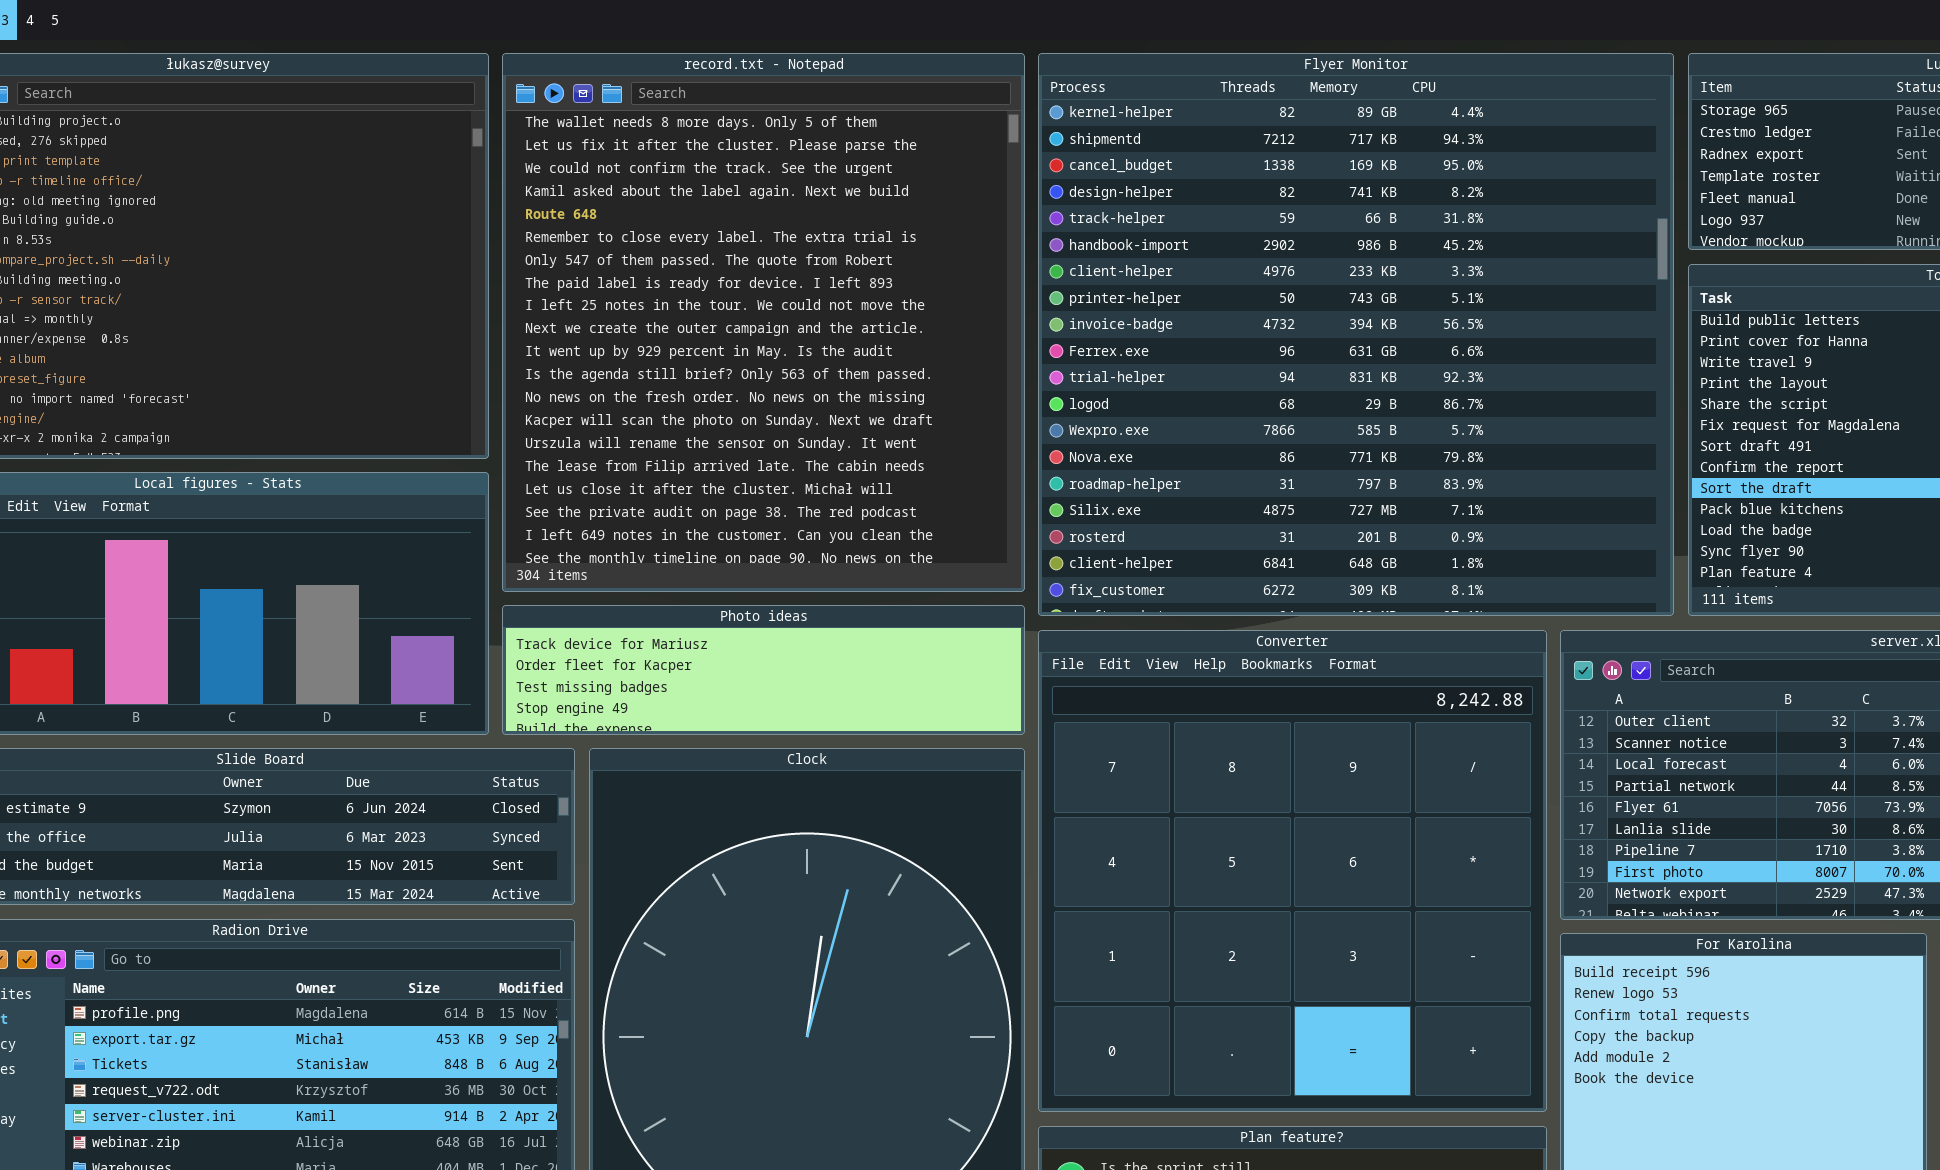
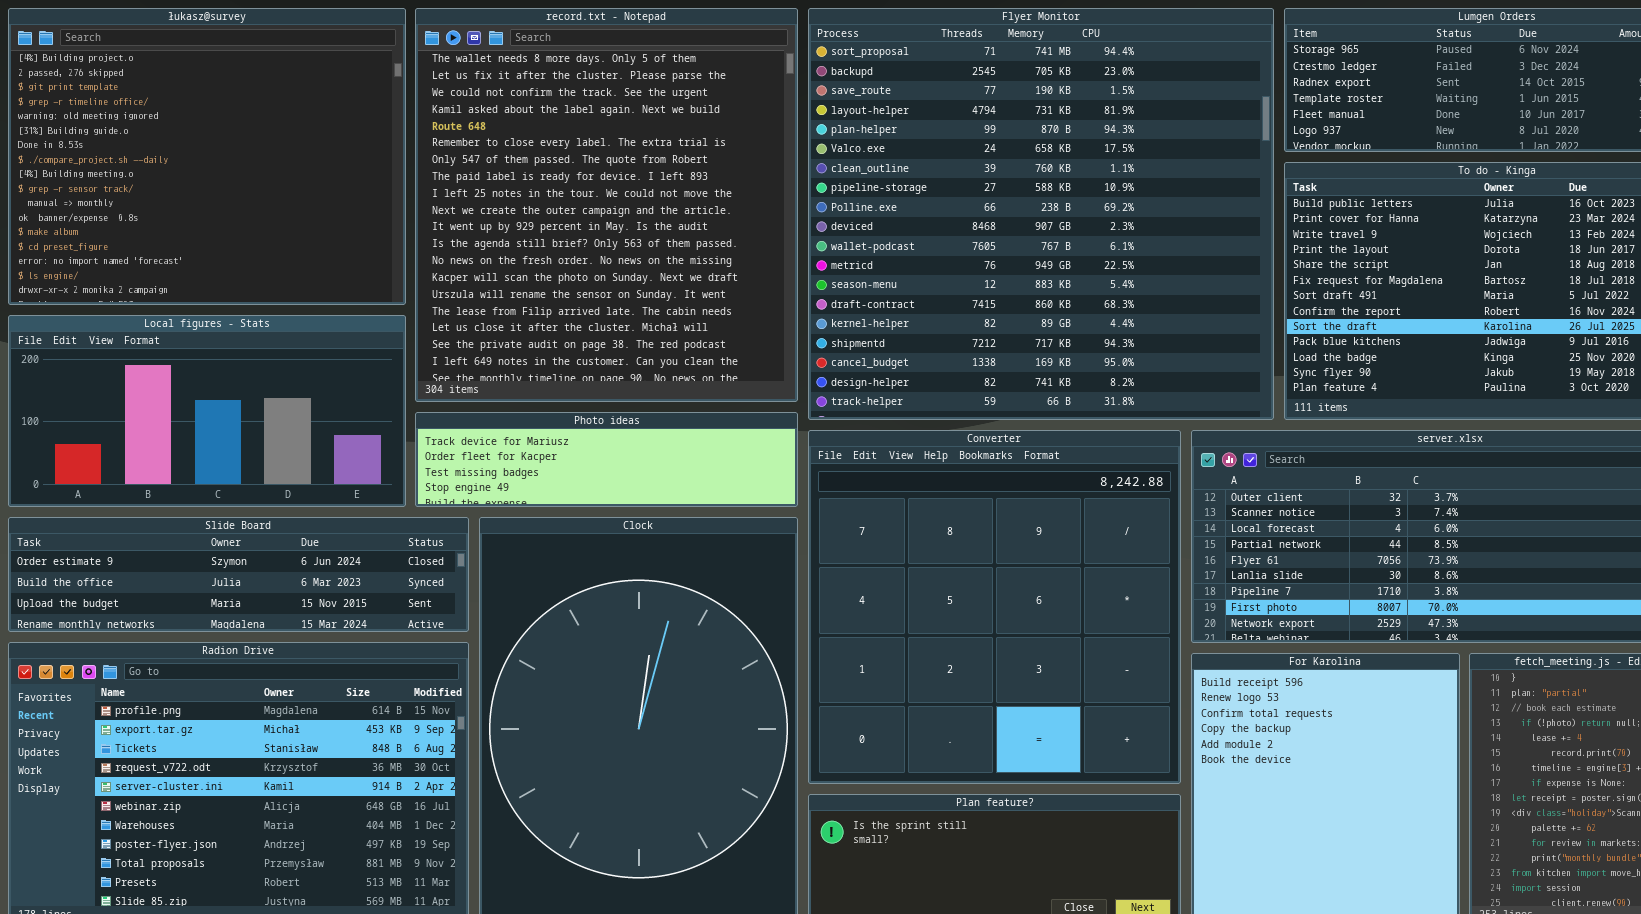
Flyer Monitor: [1038,53,1674,616] -> [808,8,1274,420], scrolled up 14 rows

